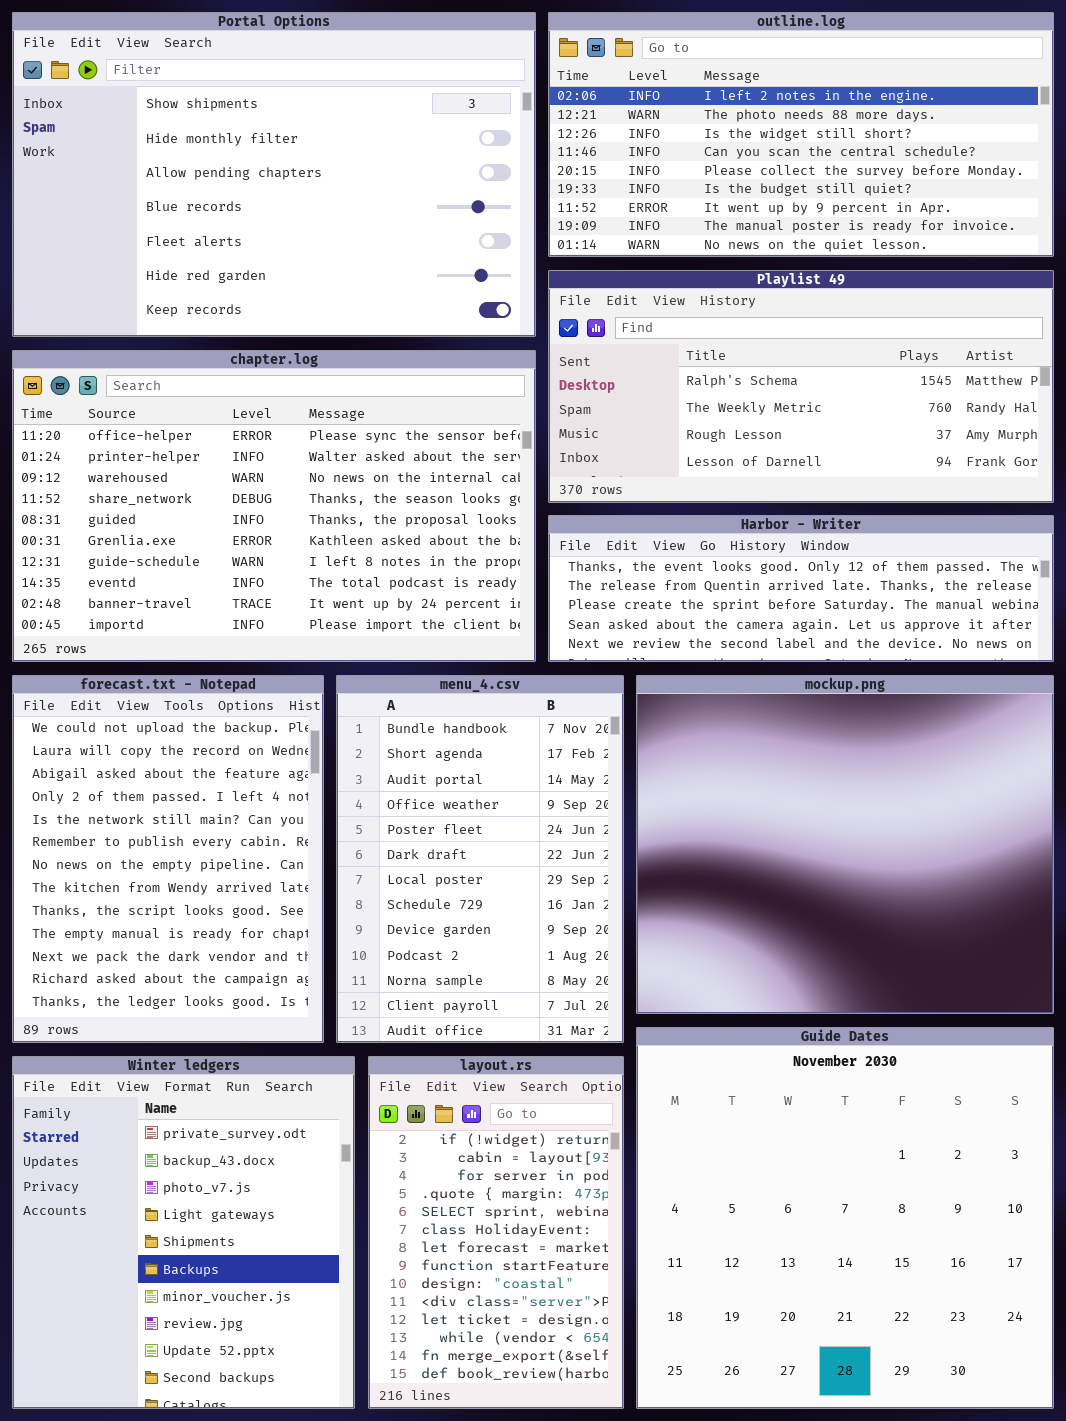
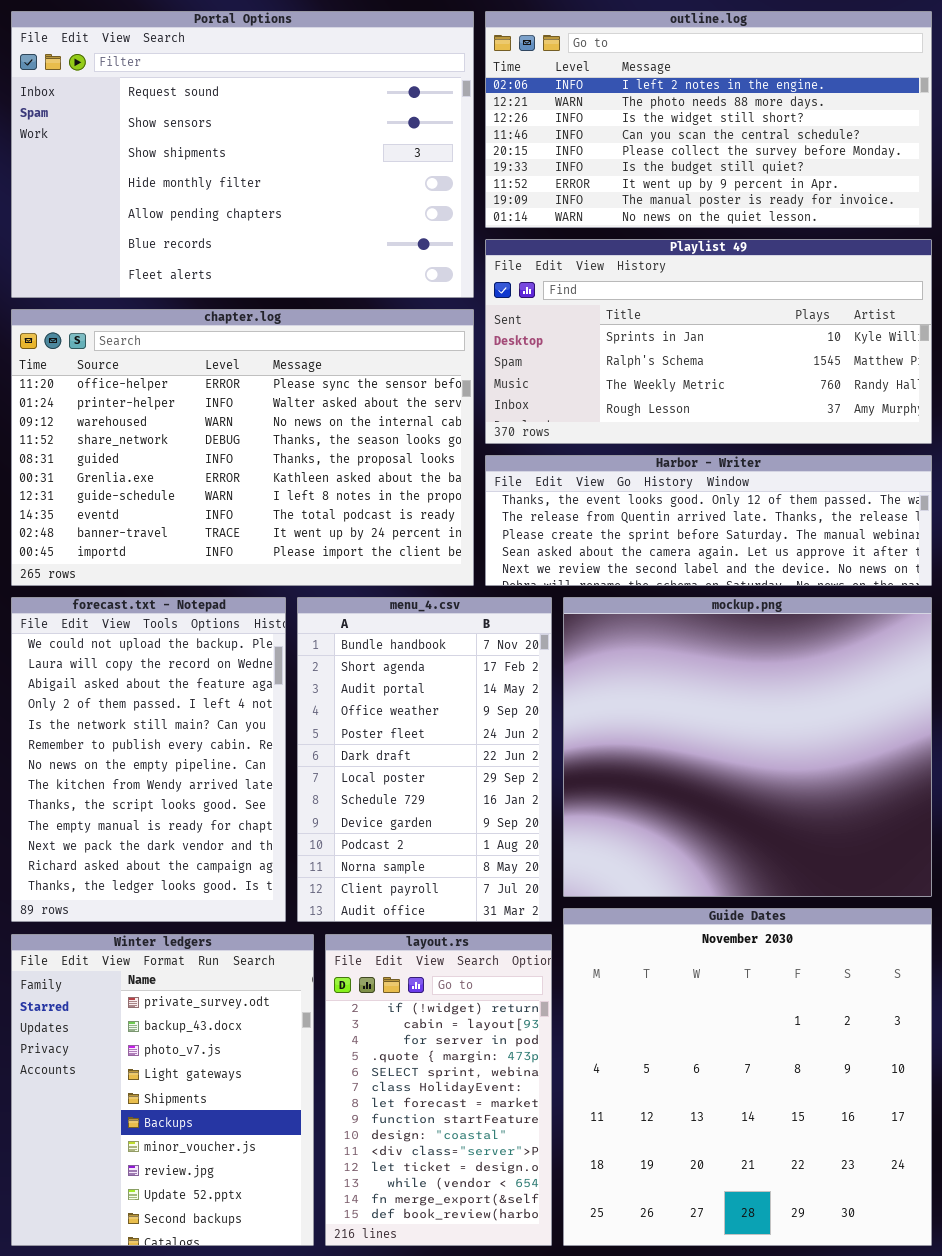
Portal Options: [12,12,536,337] -> [11,11,474,298], scrolled up 2 rows
Playlist 49: [548,270,1054,503] -> [485,239,932,444], scrolled up 1 row

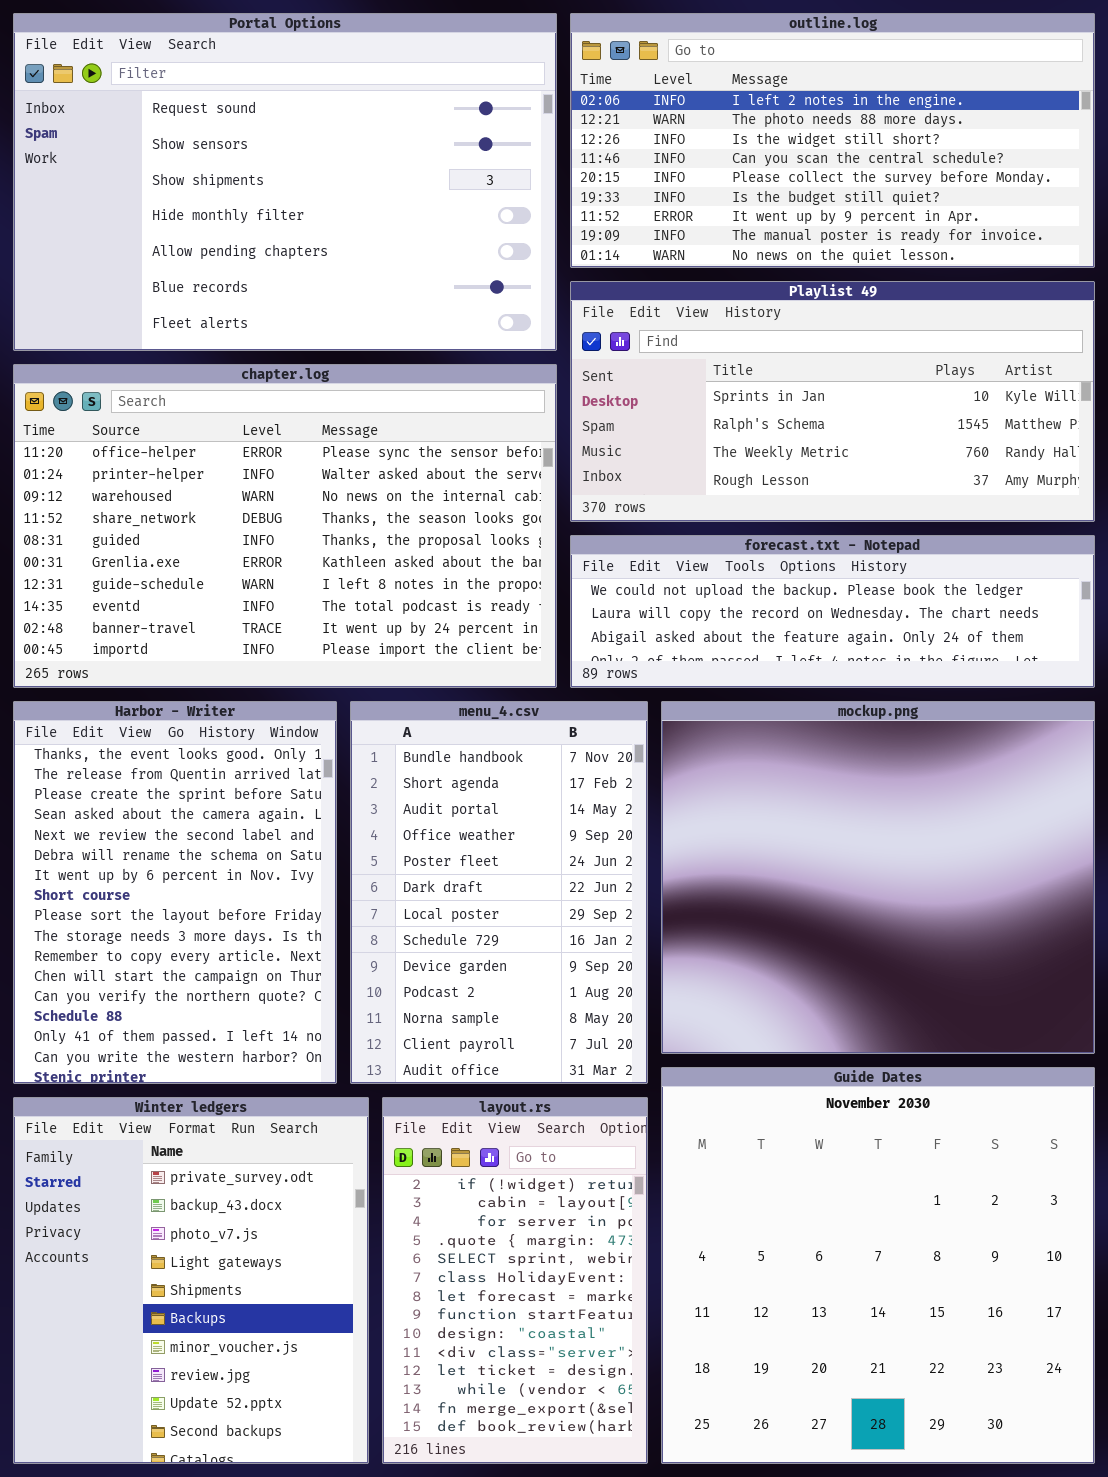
Harbor - Writer: [485,455,932,586] -> [13,701,337,1084], moved, resized
forecast.txt - Notepad: [11,597,286,922] -> [570,535,1095,688], moved, resized

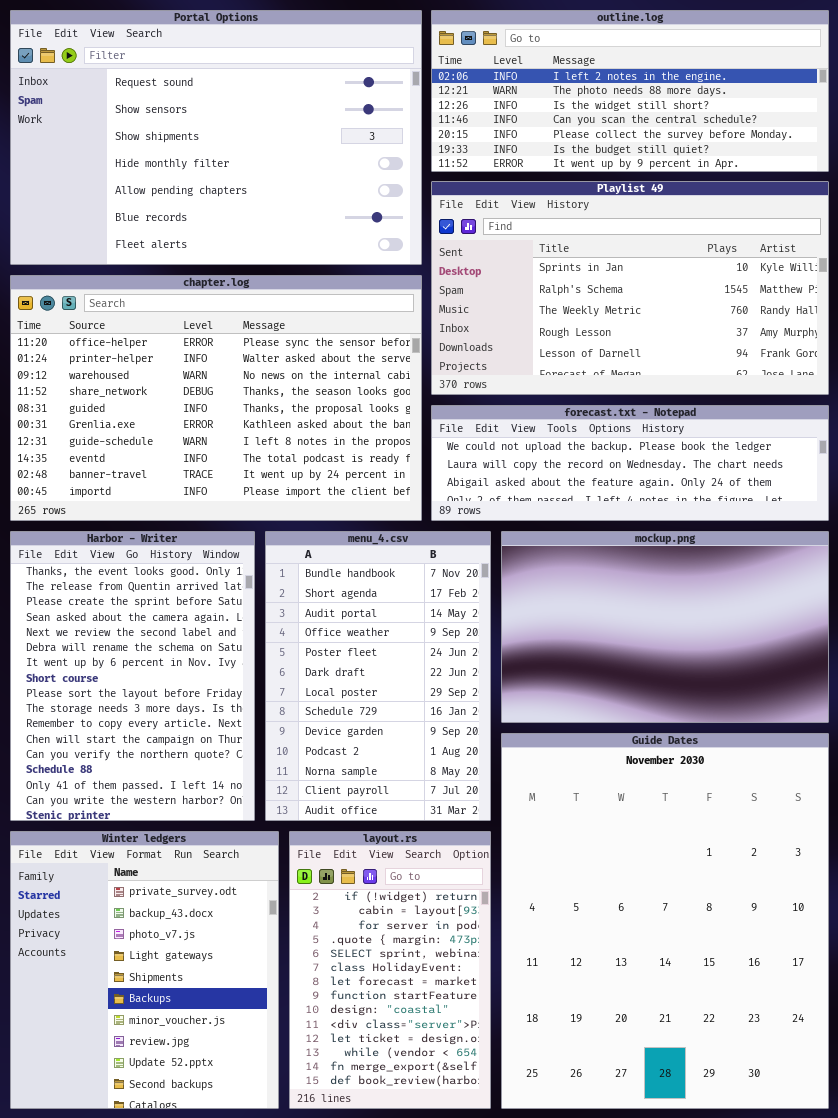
outline.log: [570,13,1095,268] -> [431,10,829,172], resized
Playlist 49: [570,281,1095,522] -> [431,181,829,395], resized
mockup.png: [661,701,1095,1054] -> [501,531,829,723], resized
Guide Dates: [661,1067,1095,1464] -> [501,733,829,1109], resized

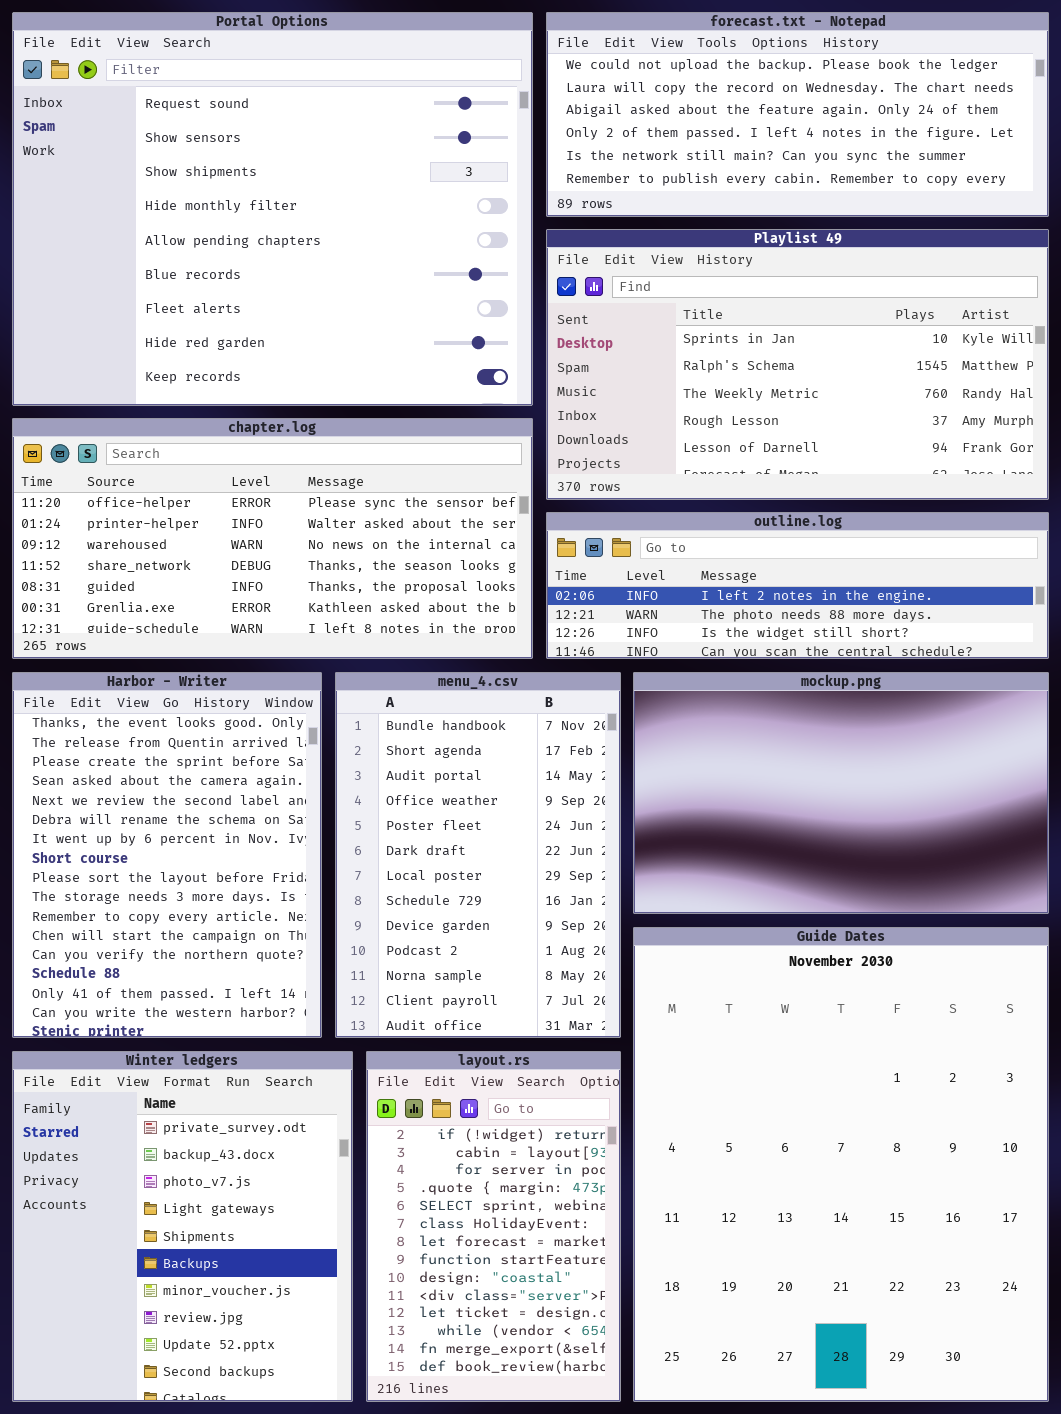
Portal Options: [10,10,422,265] -> [12,12,533,406], resized
outline.log: [431,10,829,172] -> [546,512,1049,659], moved, resized
chapter.log: [10,275,422,521] -> [12,418,533,659], resized
forecast.txt - Notepad: [431,405,829,521] -> [546,12,1049,217], moved, resized

